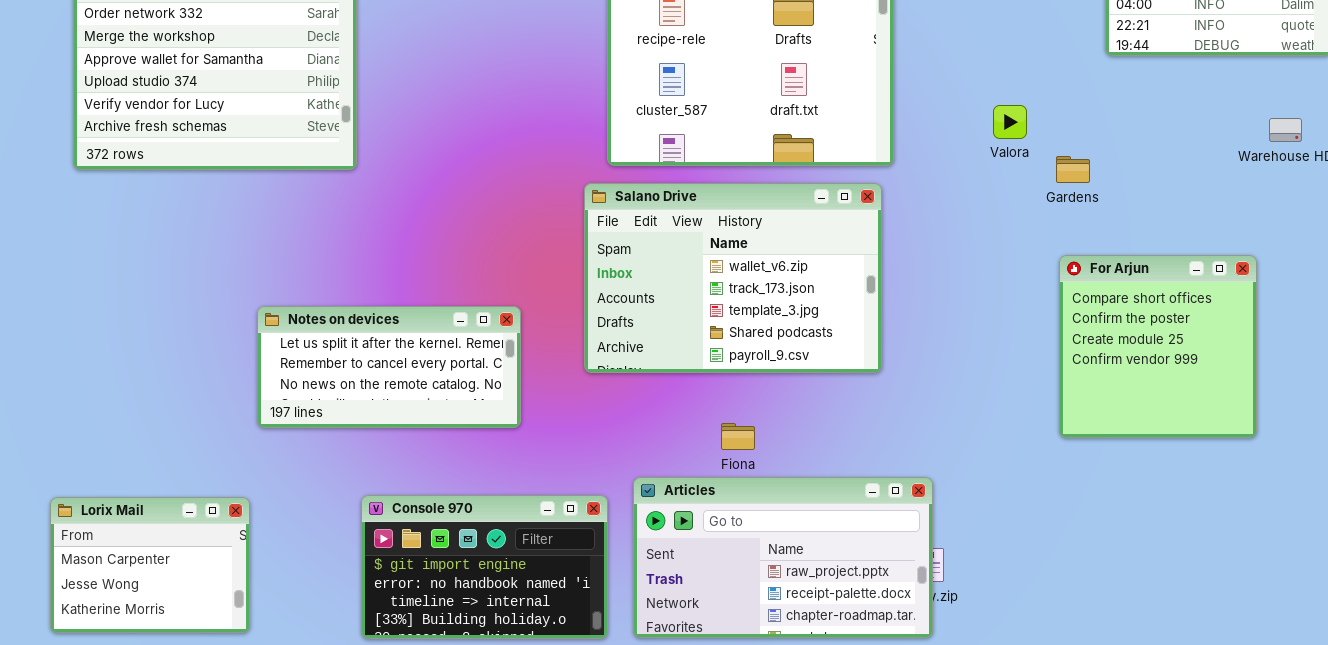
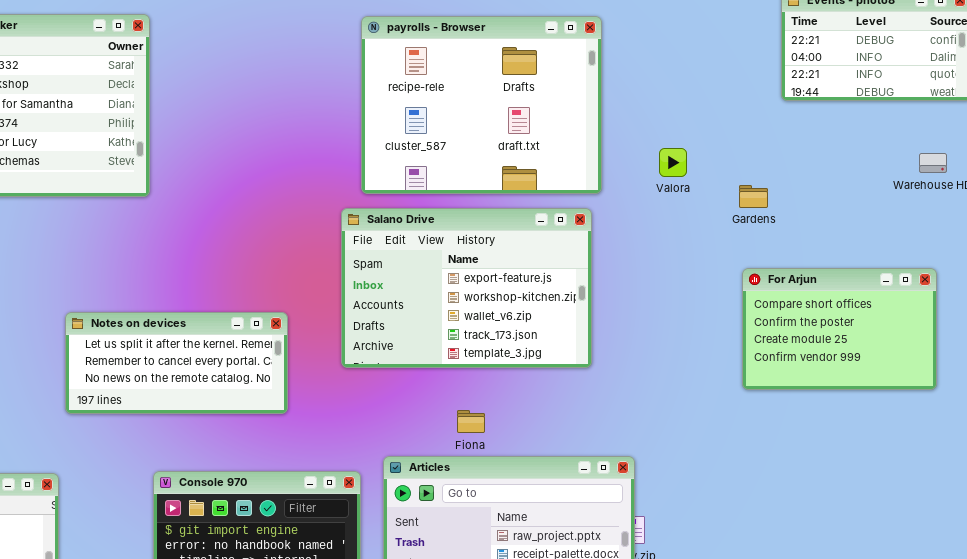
Valora: [993,105,1027,139] -> [659,148,687,177], moved
Salano Drive: [584,183,882,373] -> [341,208,592,368], scrolled up 2 rows
For Arjun: [1059,255,1257,438] -> [742,268,937,390], resized

